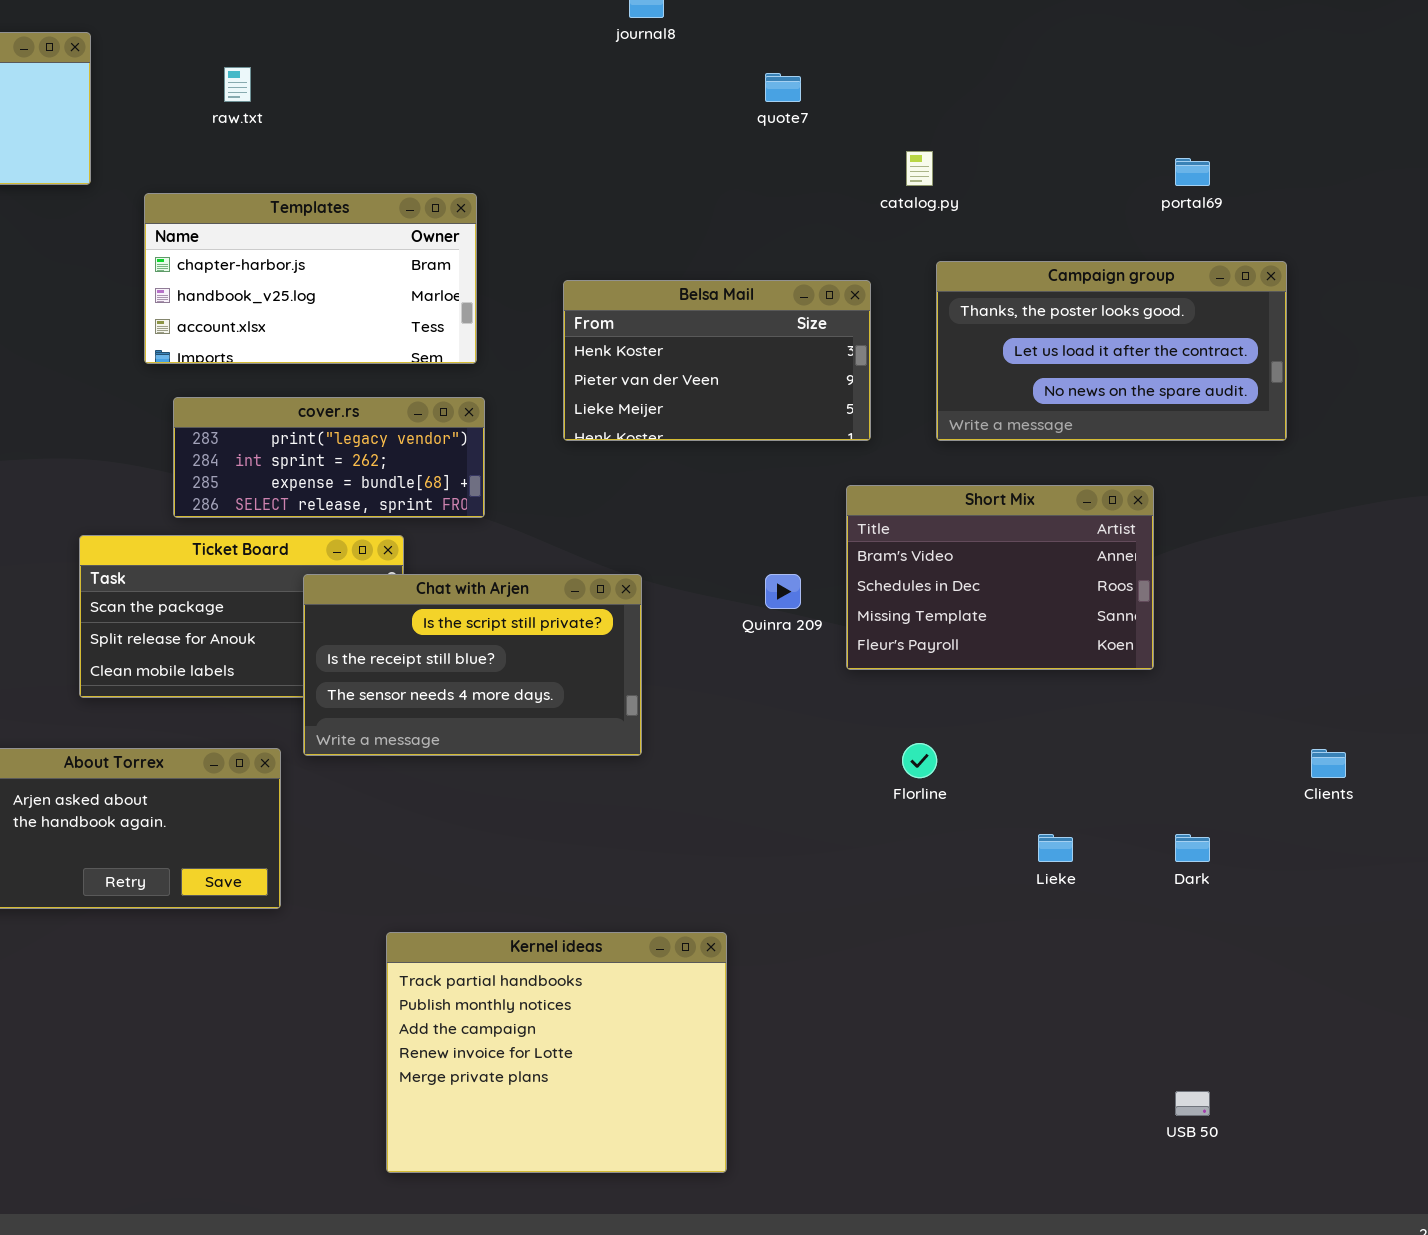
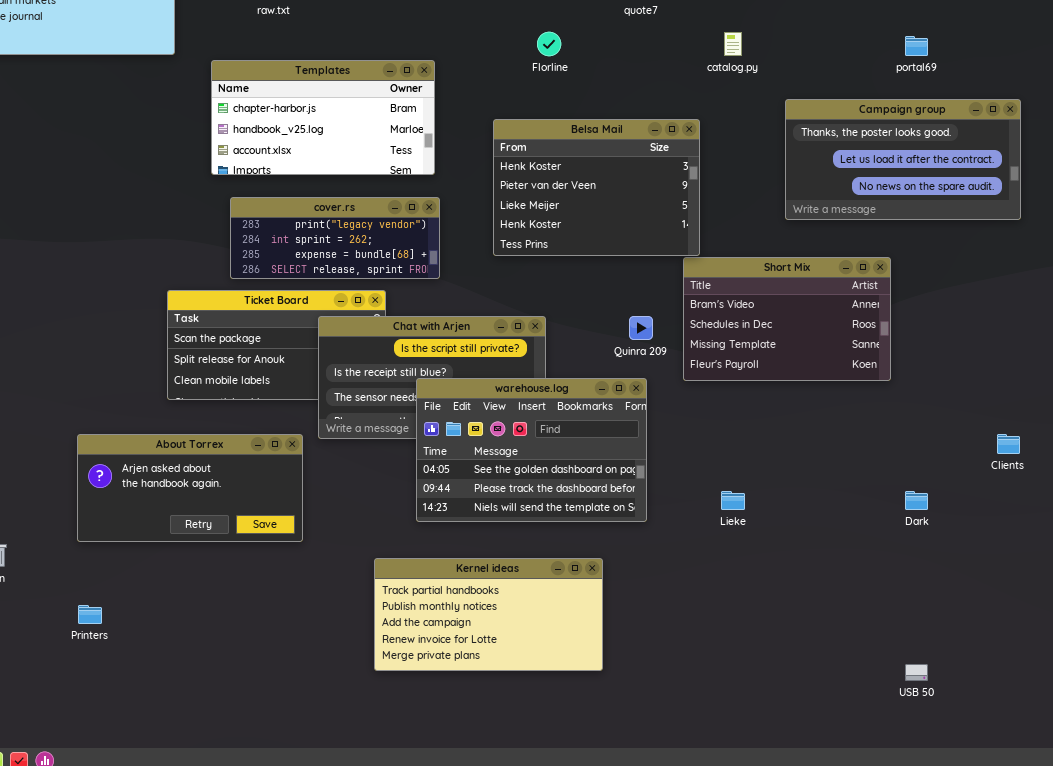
Campaign group: [936,261,1287,441] -> [785,99,1021,220], moved
Belsa Mail: [563,280,871,441] -> [493,119,700,256], resized
warehouse.log: none -> [416,378,647,522], opened
Florline: [902,743,937,778] -> [537,32,561,56], moved
Lieke: [1038,834,1073,862] -> [721,491,745,510], moved
Kernel ideas: [386,932,727,1173] -> [374,558,603,671], resized

